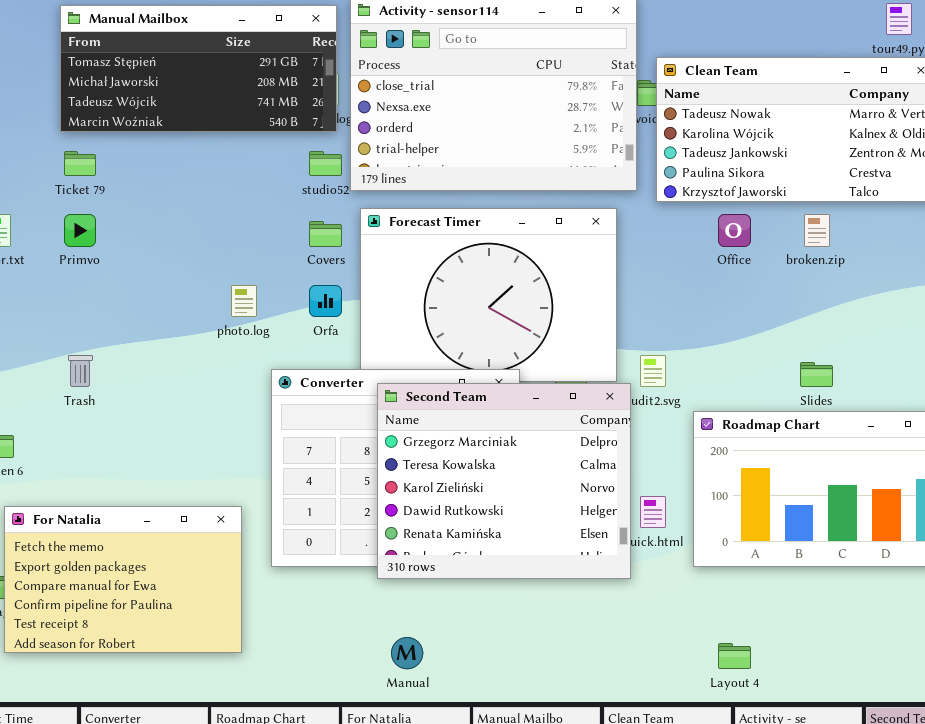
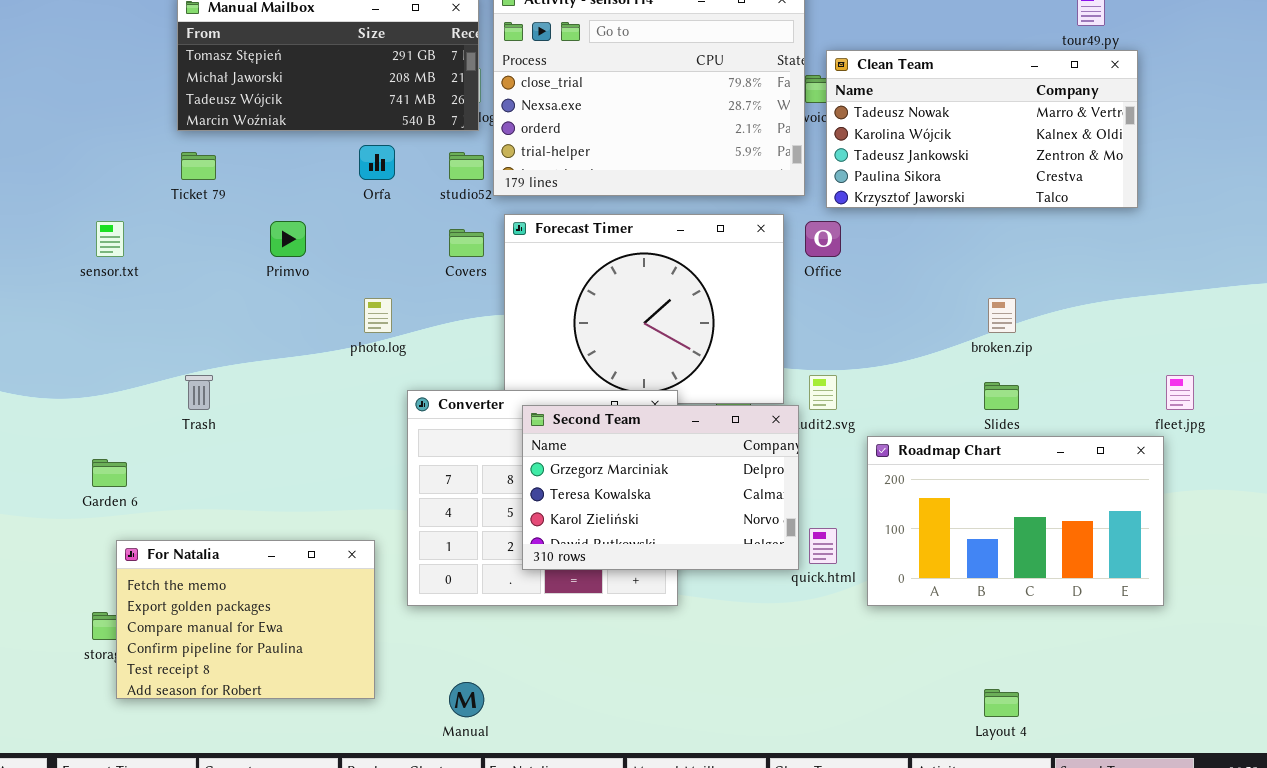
Primvo: [64,214,96,247] -> [270,221,306,257], moved
Office: [718,214,751,247] -> [805,221,841,257], moved
broken.zip: [804,214,830,247] -> [988,298,1016,333], moved
Orfa: [309,285,342,317] -> [359,145,395,180], moved
Second Team: [377,383,631,579] -> [522,405,799,570], resized
Manual: [391,637,423,669] -> [449,682,484,717], moved
Layout 4: [718,643,751,669] -> [984,689,1019,717], moved

